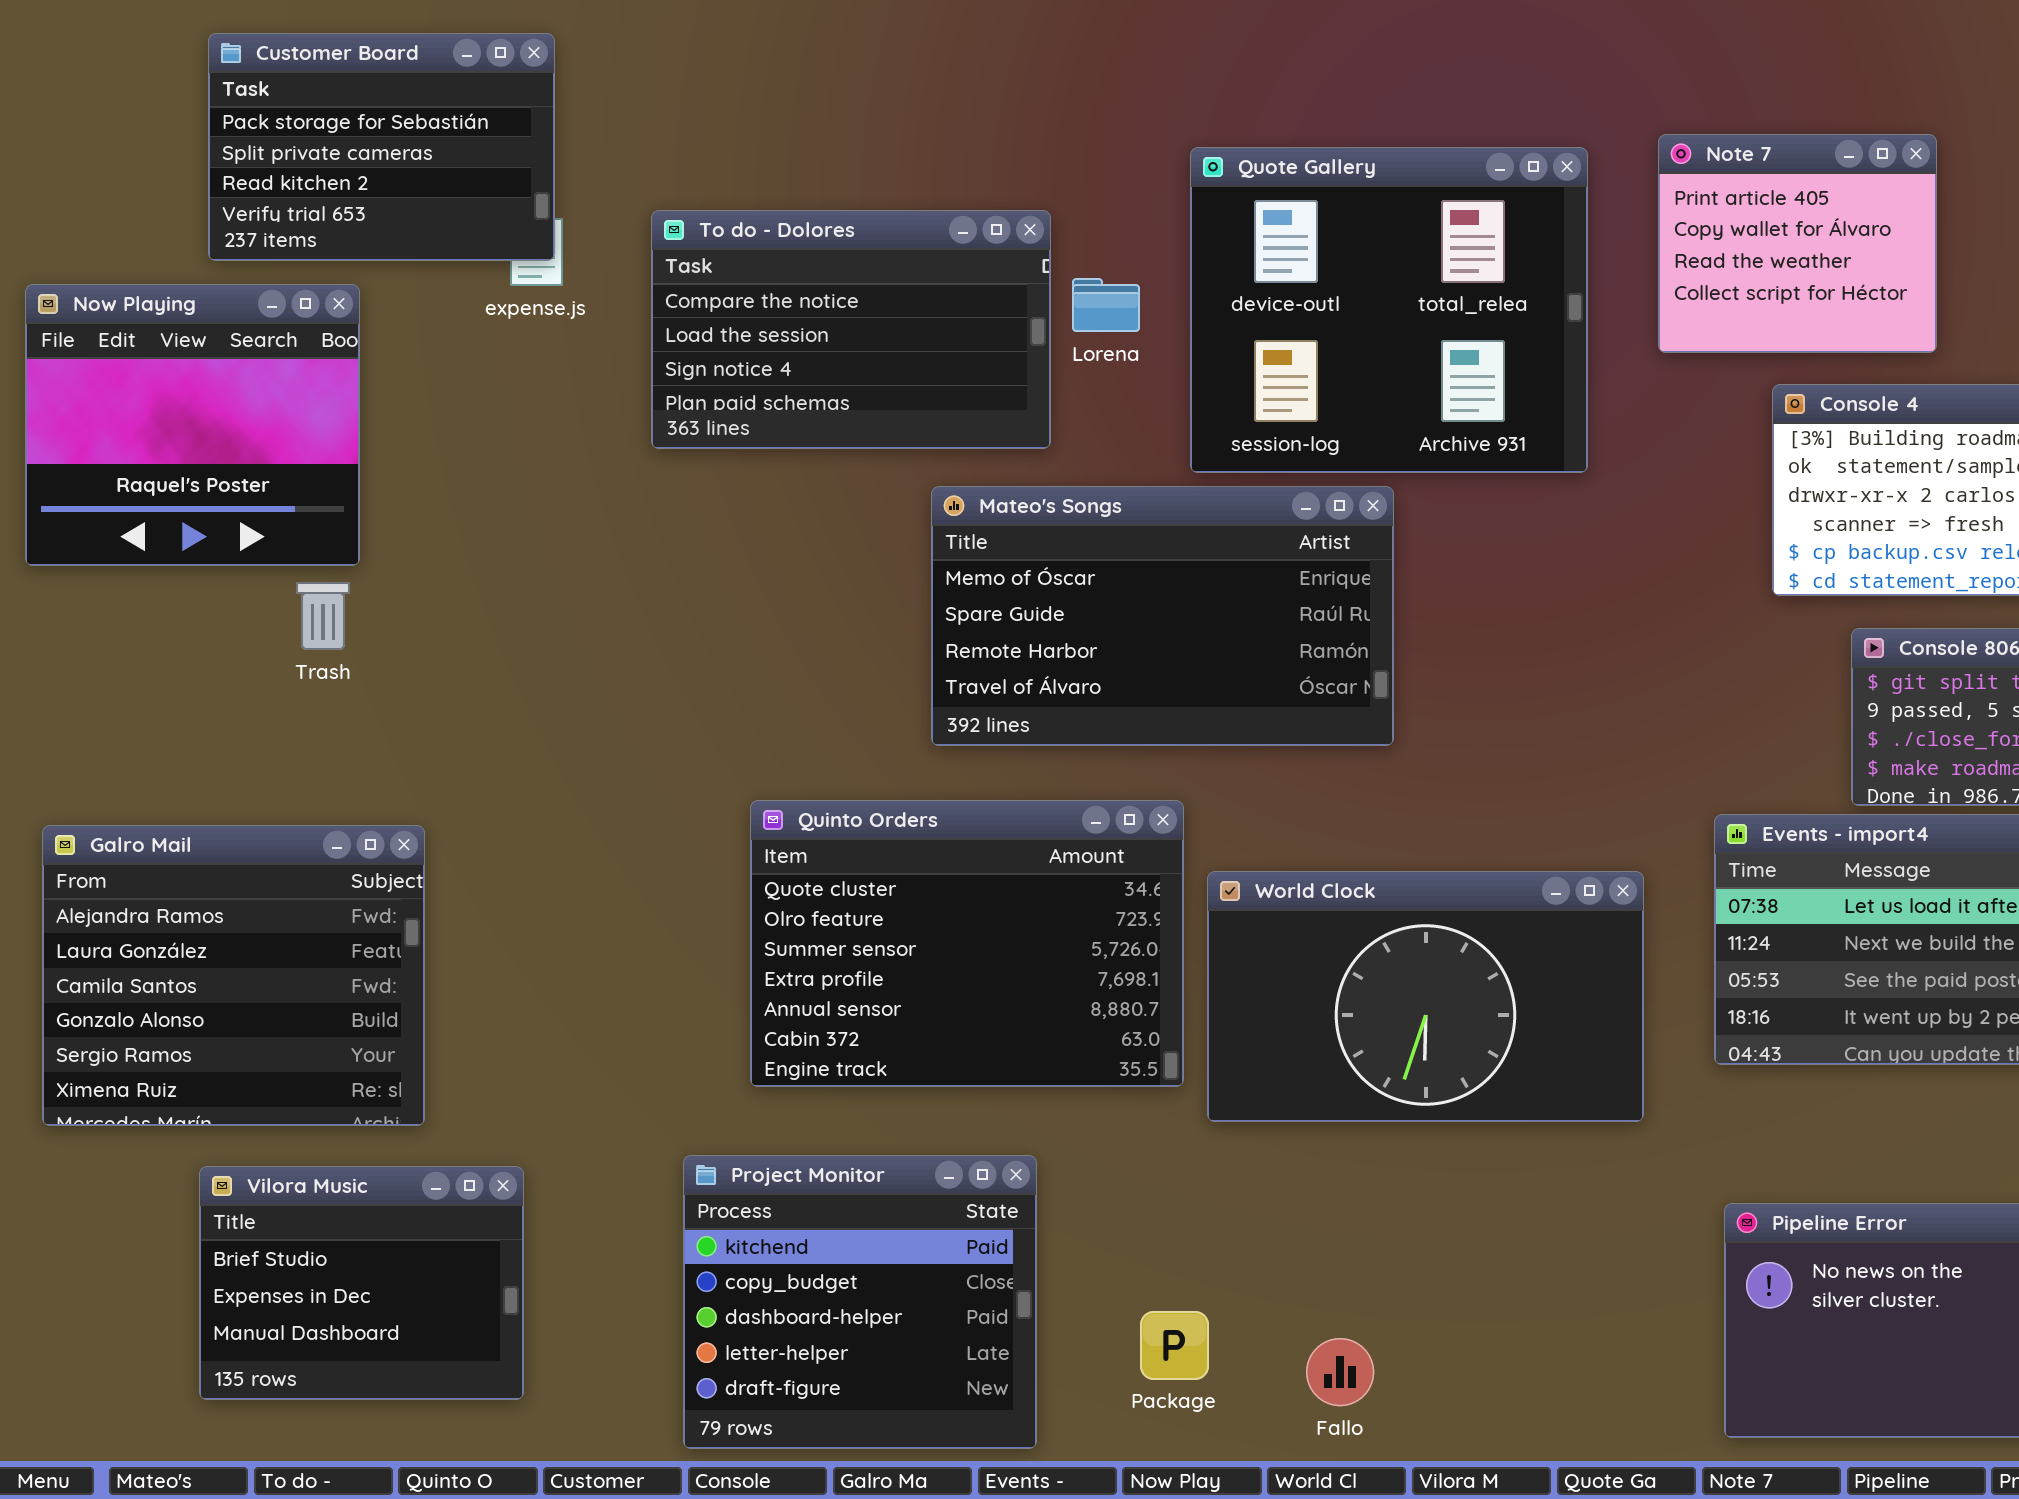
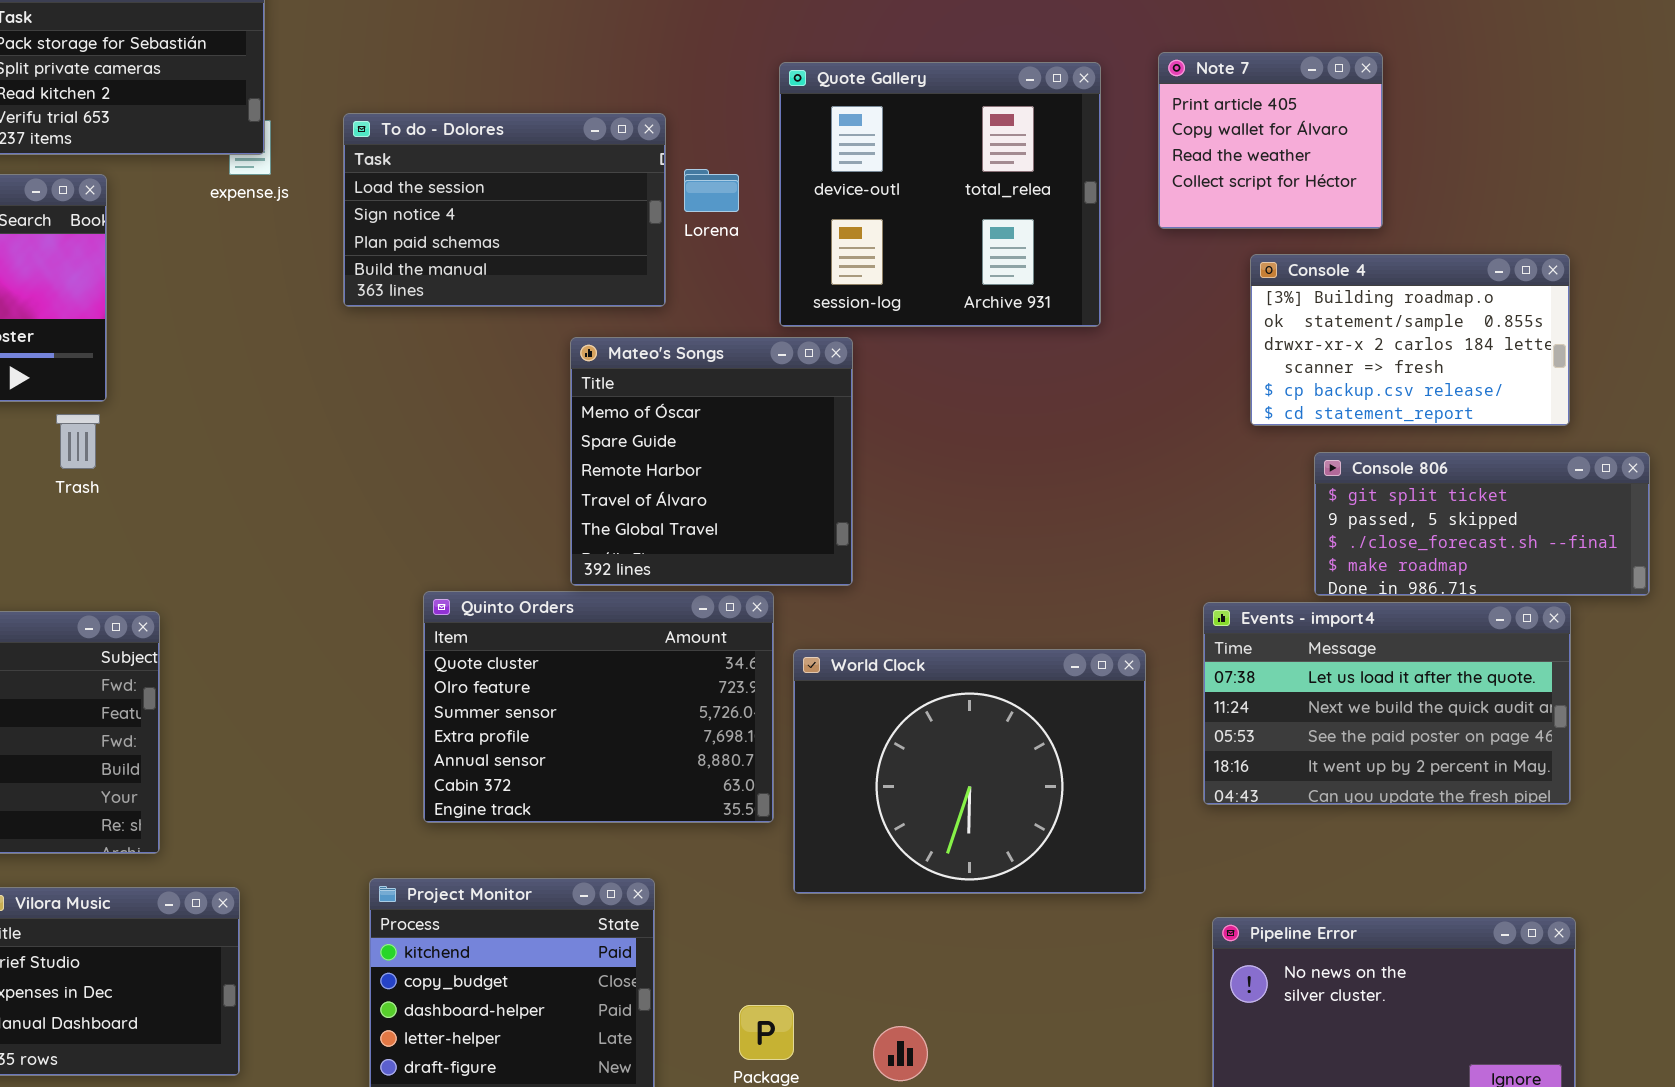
To do - Dolores: [651,210,1051,449] -> [343,113,666,307], scrolled down 1 row
Mateo's Songs: [931,486,1394,746] -> [570,337,853,586], resized
World Clock: [1207,871,1644,1122] -> [793,649,1146,894], resized

